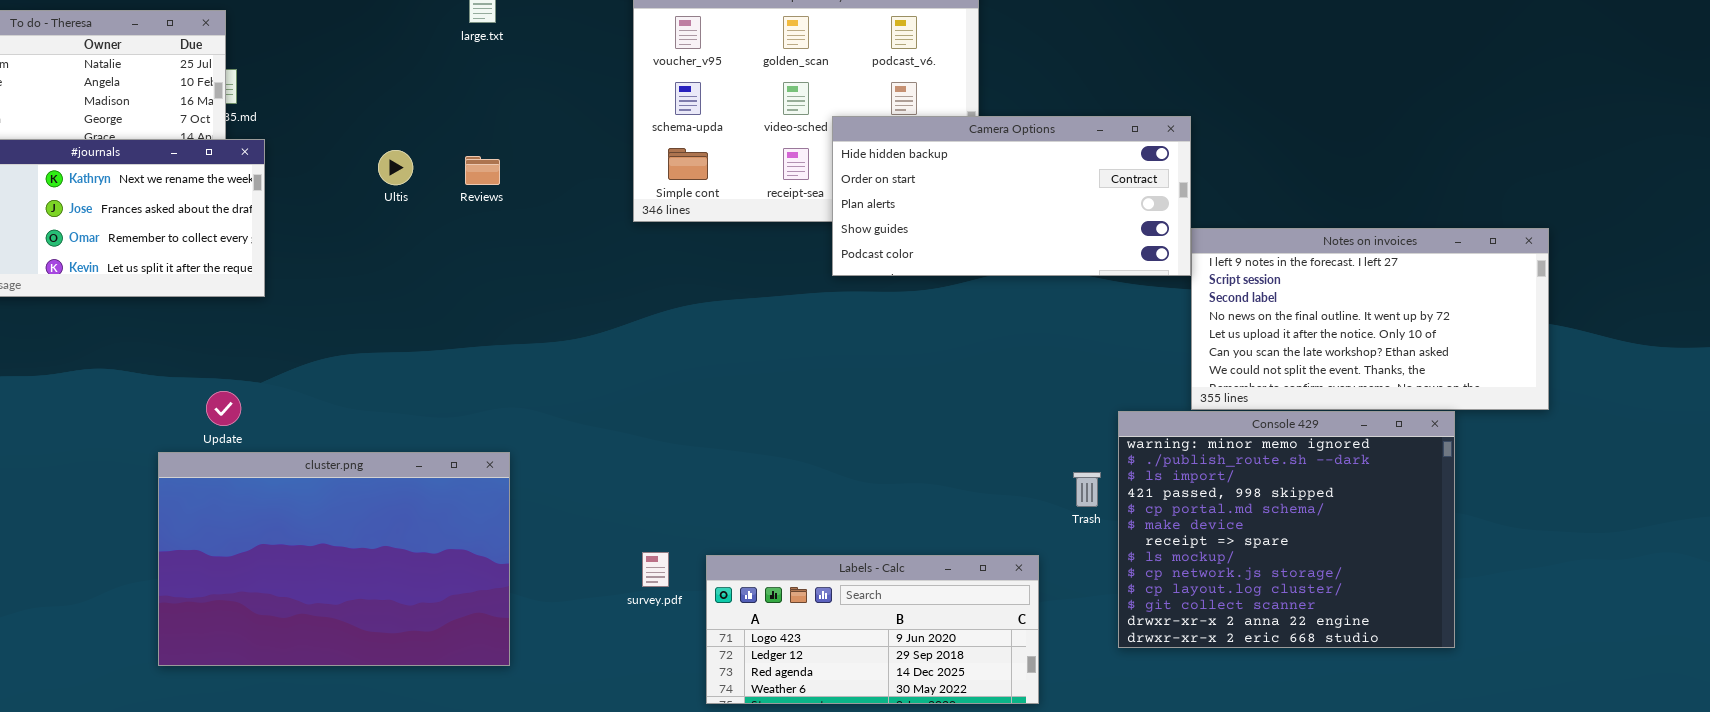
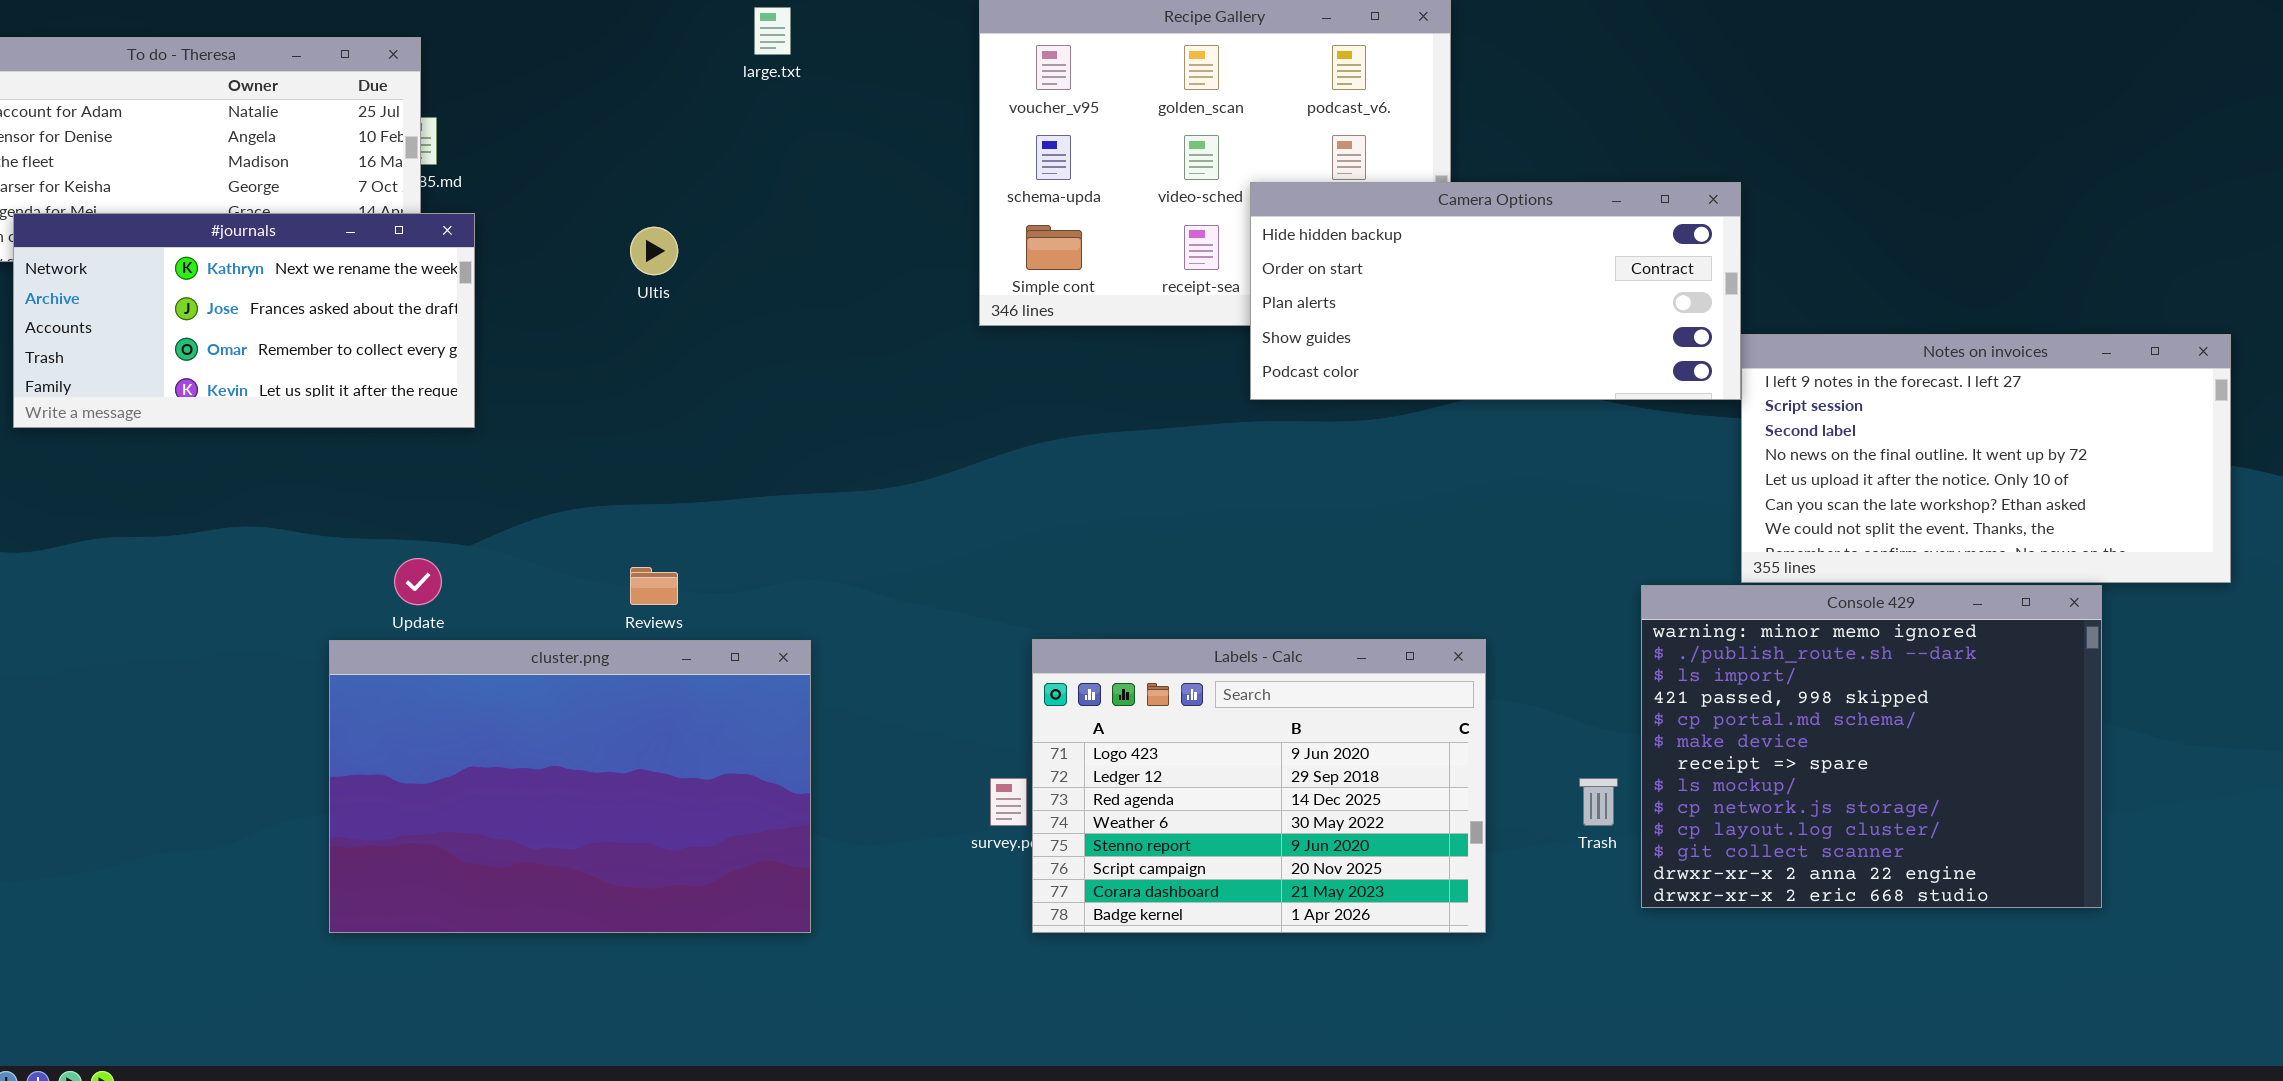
Reviews: [465,156,500,185] -> [630,567,678,605], moved
Trash: [1073,472,1101,507] -> [1579,778,1618,826], moved
Labels - Calc: [706,555,1039,704] -> [1032,639,1486,933], moved, resized

